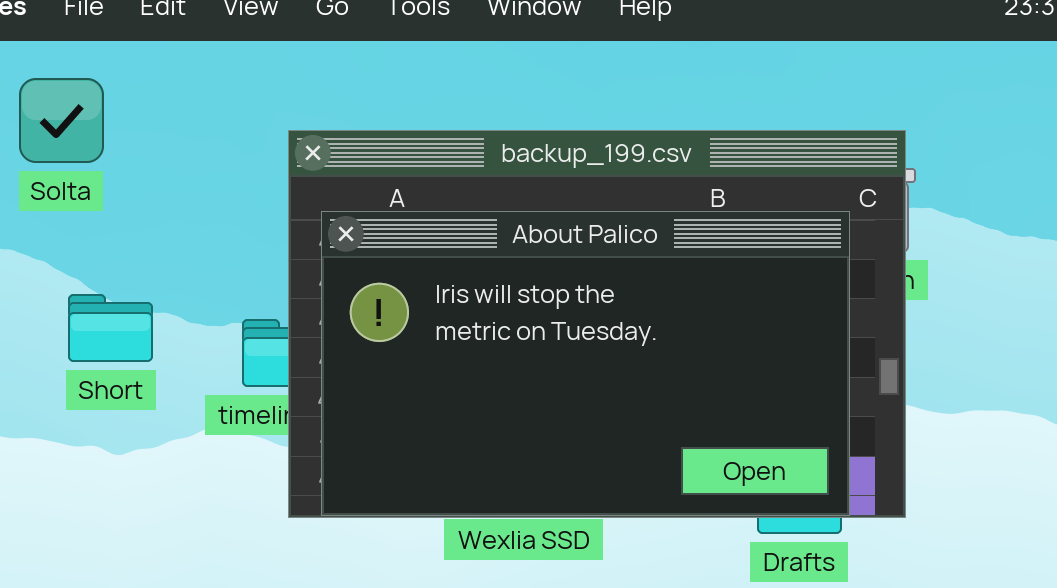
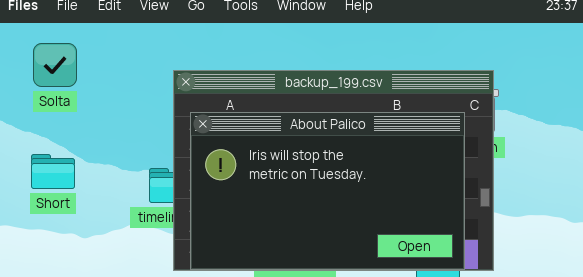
Short: [68,294,153,362] -> [31,154,75,189], moved

